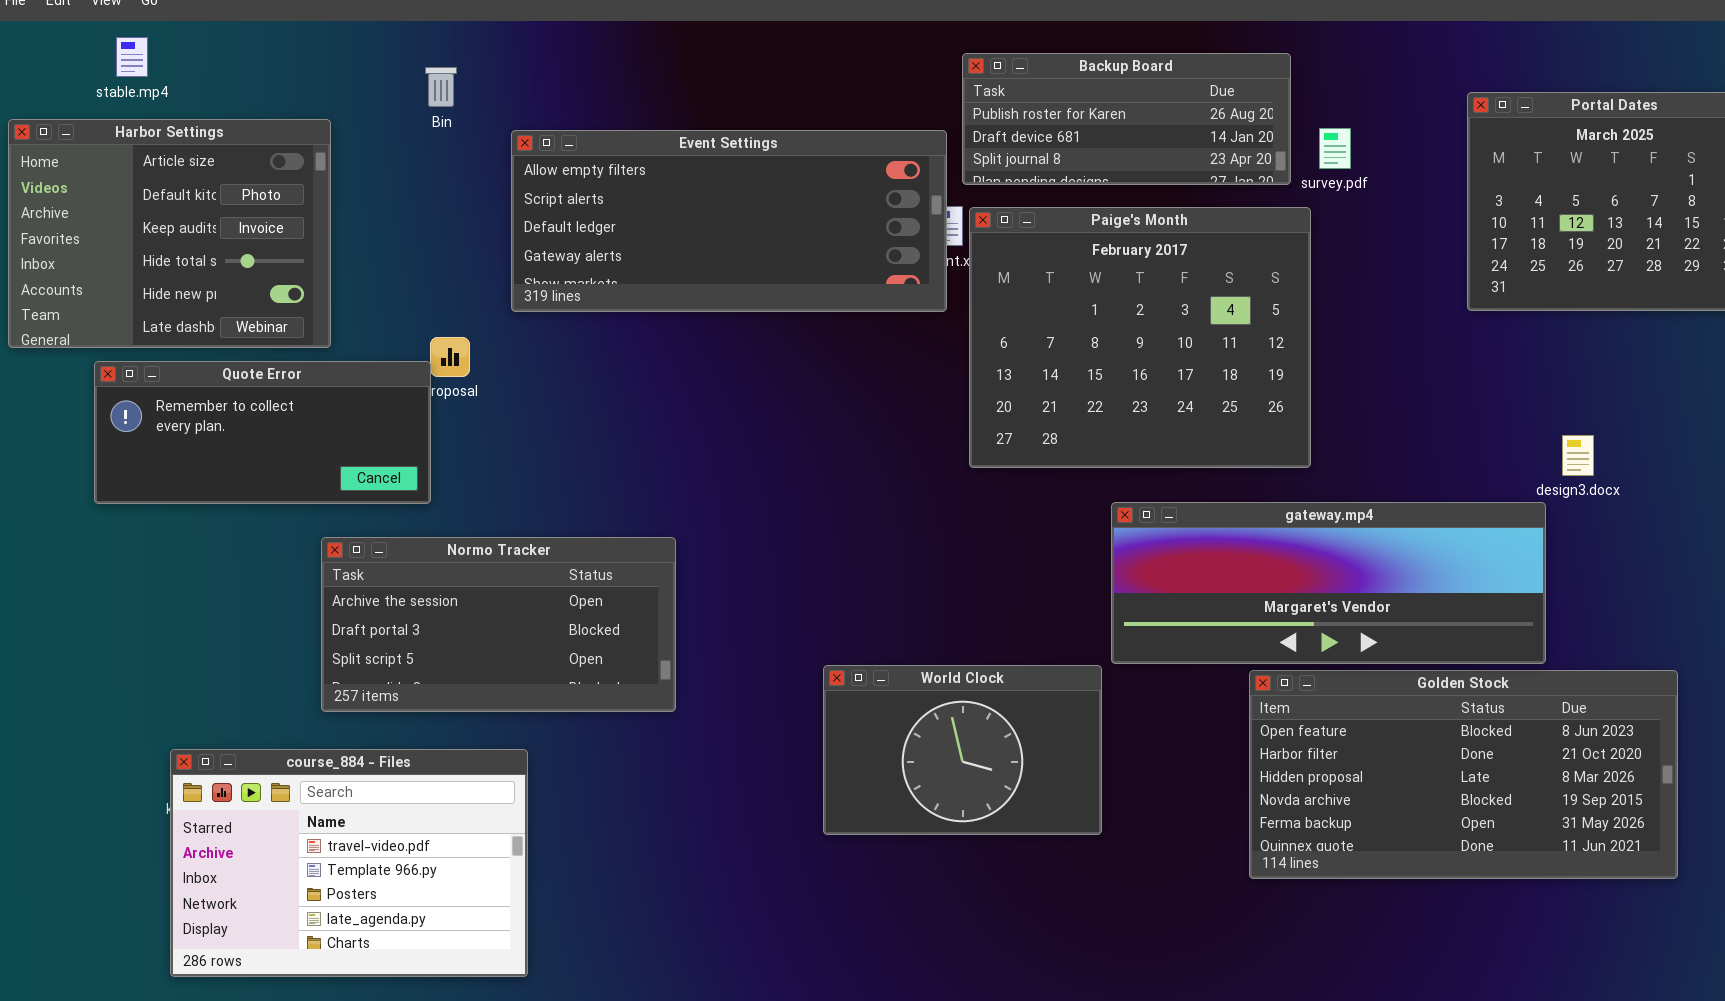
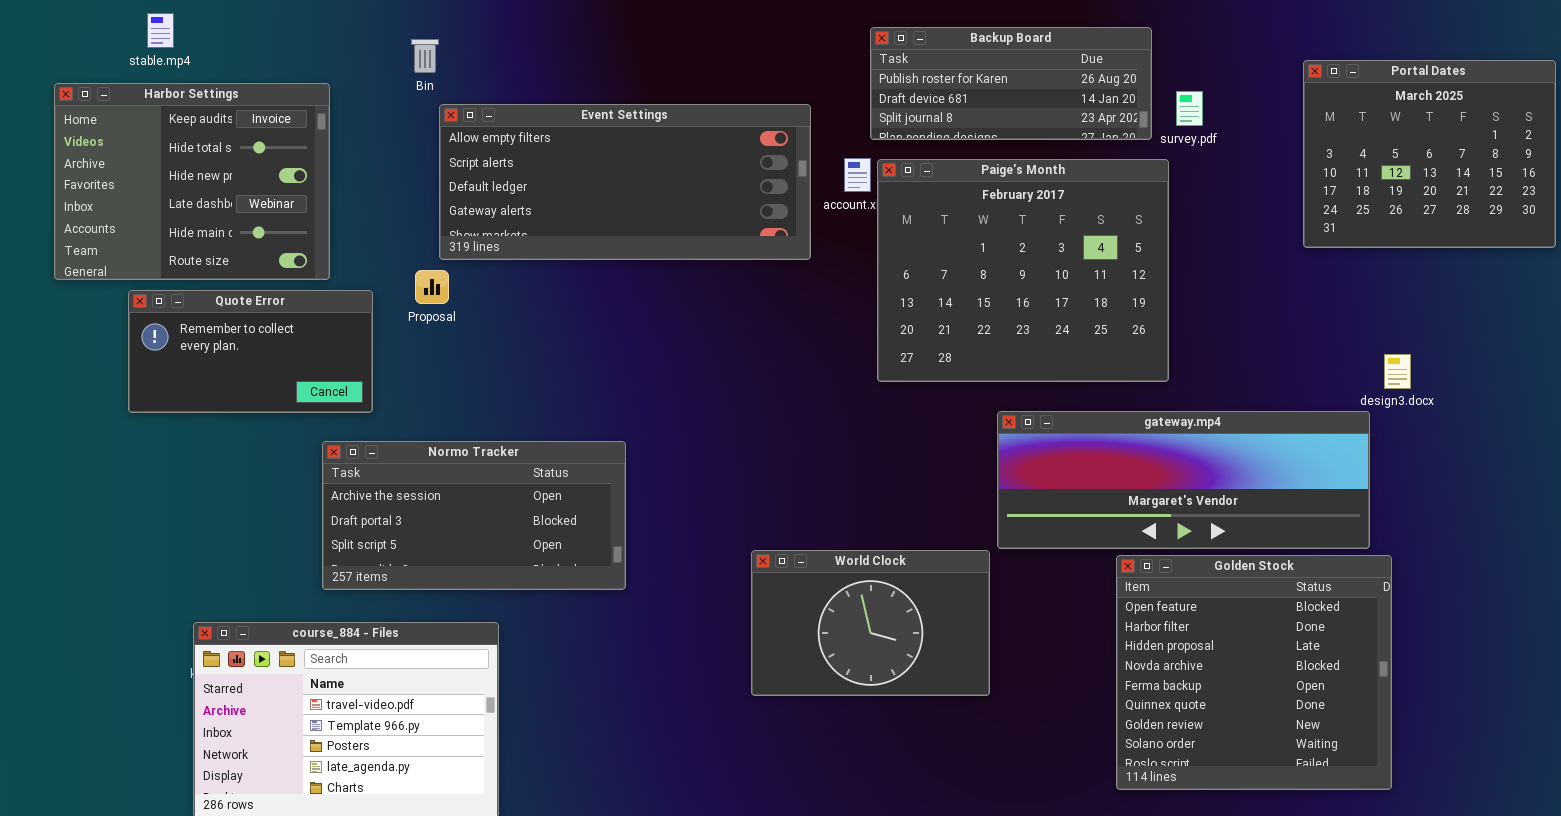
Harbor Settings: [8,119,331,348] -> [54,83,330,280], scrolled down 2 rows
Event Settings: [511,130,947,312] -> [439,104,811,260], moved
Quote Error: [94,361,431,504] -> [128,290,373,413], resized
Golden Stock: [1249,670,1678,879] -> [1116,555,1392,790], resized

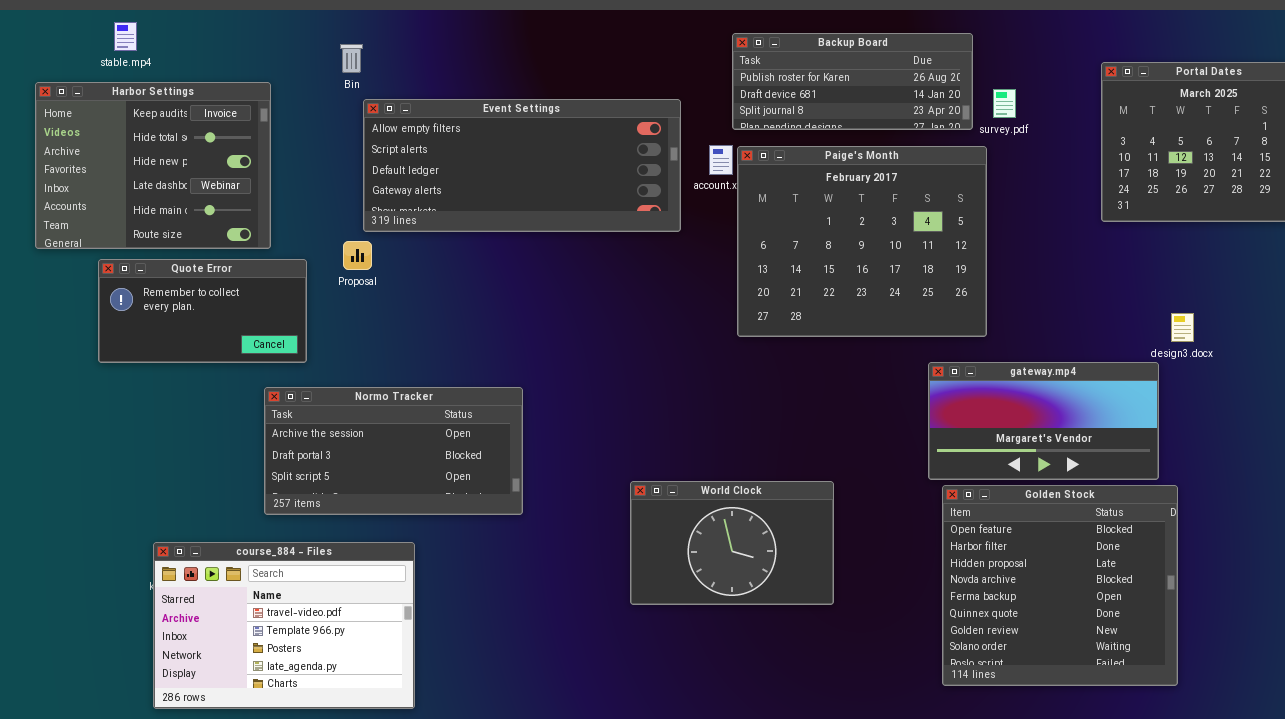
gateway.mp4: [997,411,1370,549] -> [928,362,1159,480], resized

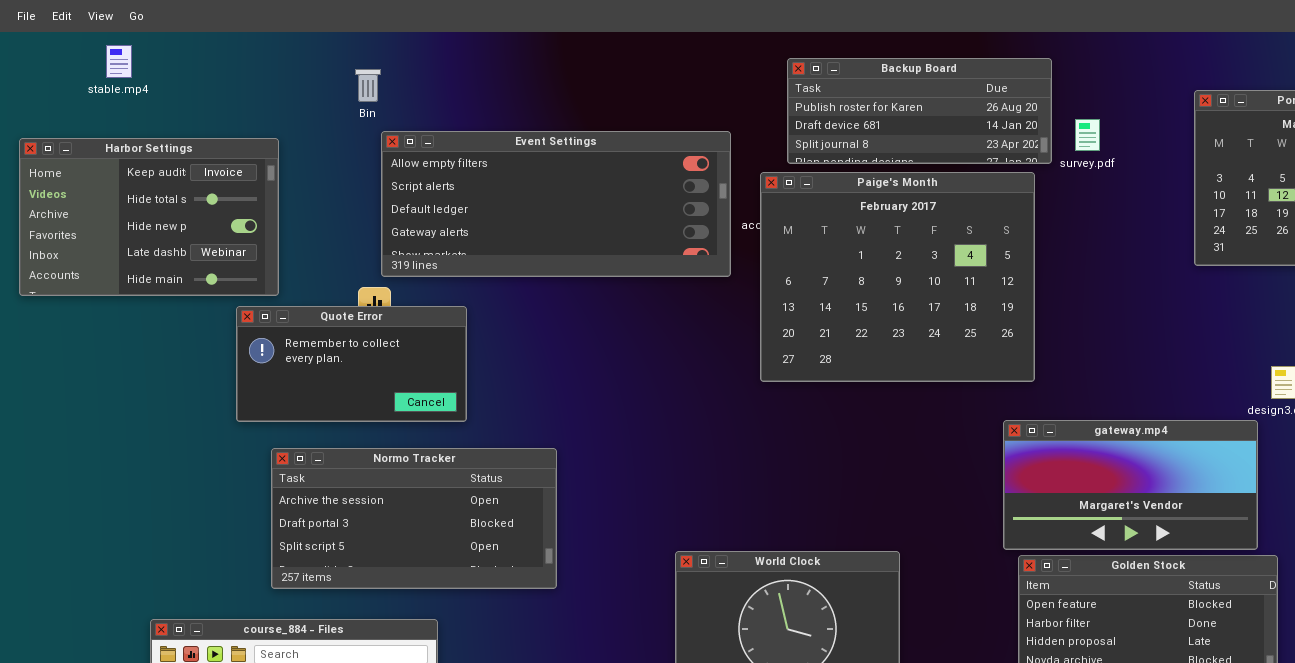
Harbor Settings: [35,82,271,249] -> [19,138,279,296], resized
Paige's Month: [737,146,987,337] -> [760,172,1035,382], moved
Quote Error: [98,259,307,363] -> [236,306,467,422], moved

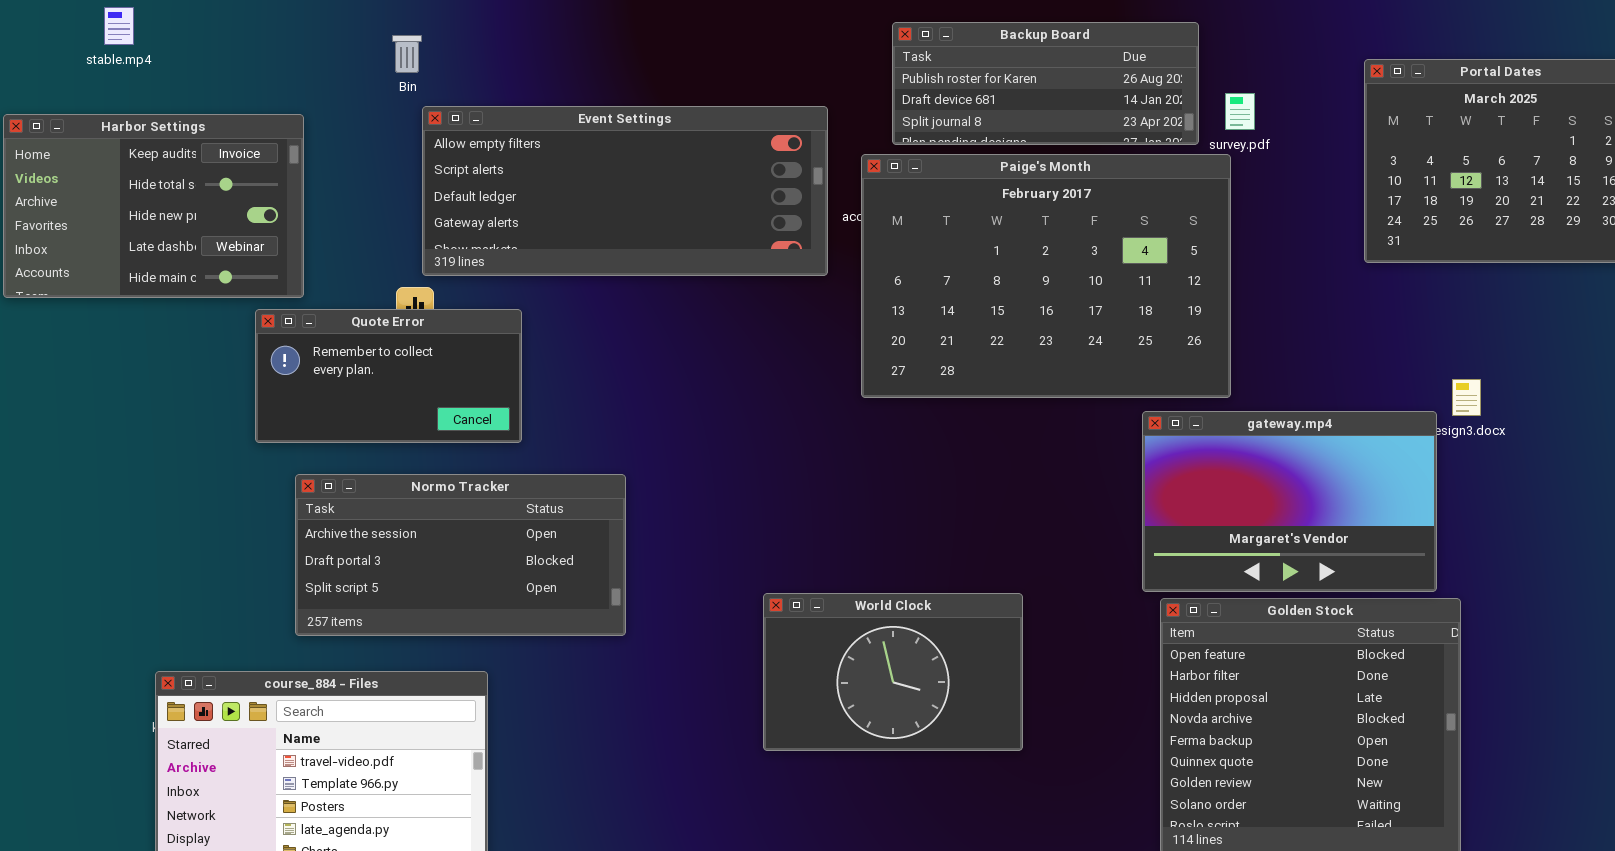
Paige's Month: [760,172,1035,382] -> [861,154,1231,398], resized
gateway.mp4: [1003,420,1258,550] -> [1142,411,1437,592], resized

